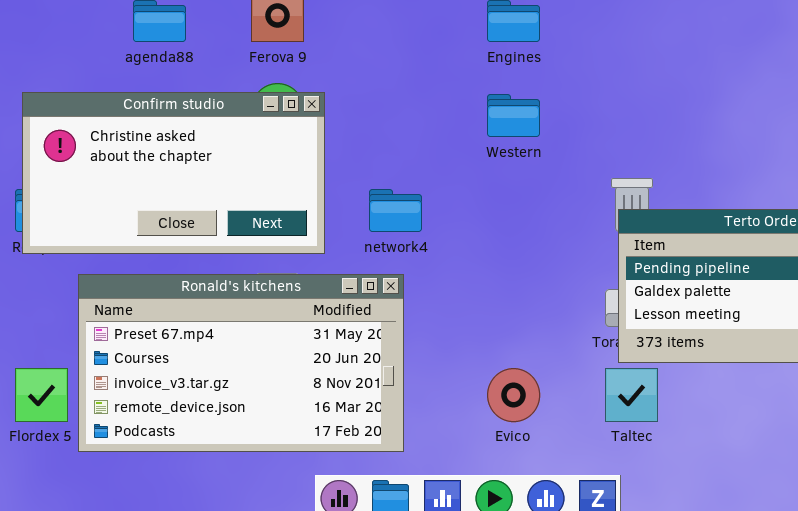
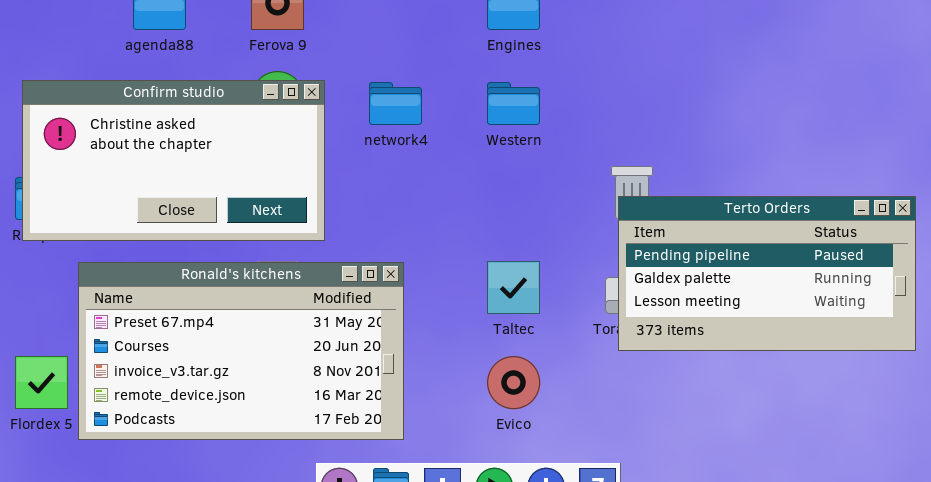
network4: [369,189,422,232] -> [369,82,422,125], moved
Taltec: [605,368,658,422] -> [487,261,540,314], moved

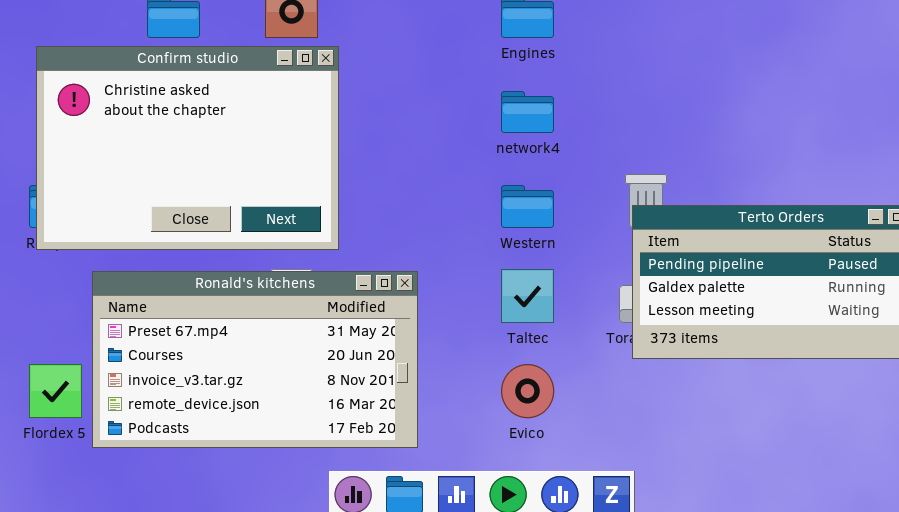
Confirm studio: [22,80,325,241] -> [36,46,339,250], resized
network4: [369,82,422,125] -> [501,91,554,133], moved
Western: [487,82,540,125] -> [501,185,554,228], moved

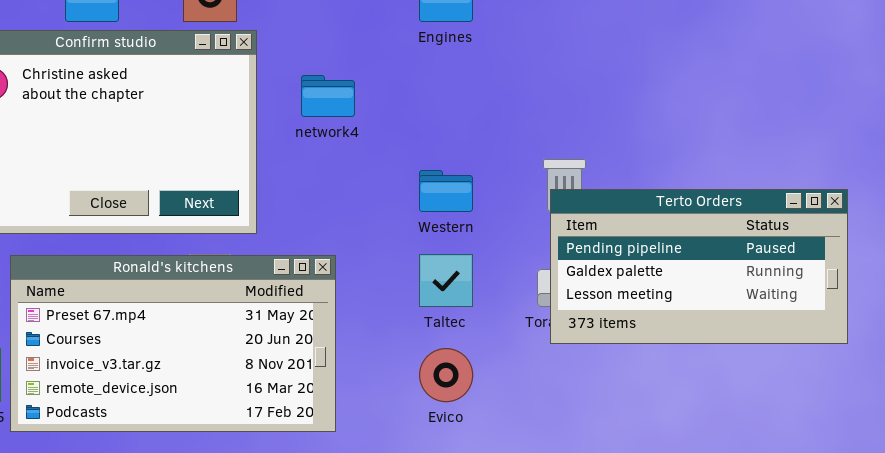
network4: [501,91,554,133] -> [301,75,355,117], moved

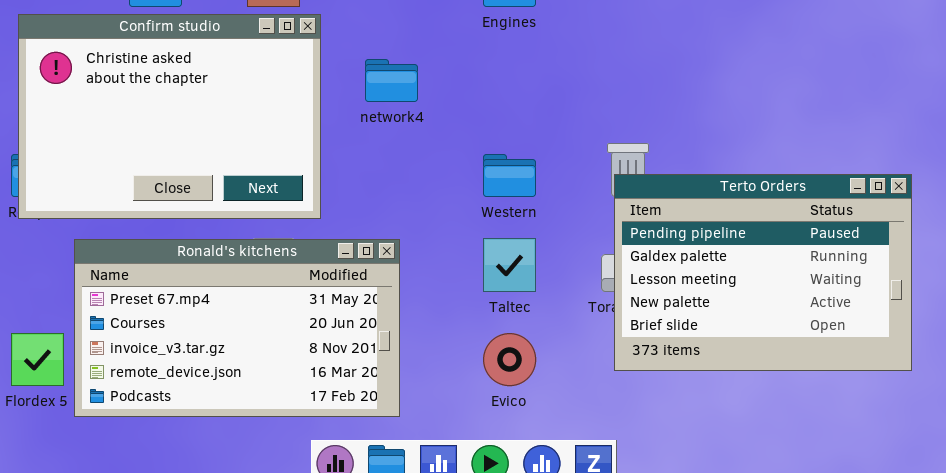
Terto Orders: [550,189,848,344] -> [614,174,912,371], resized

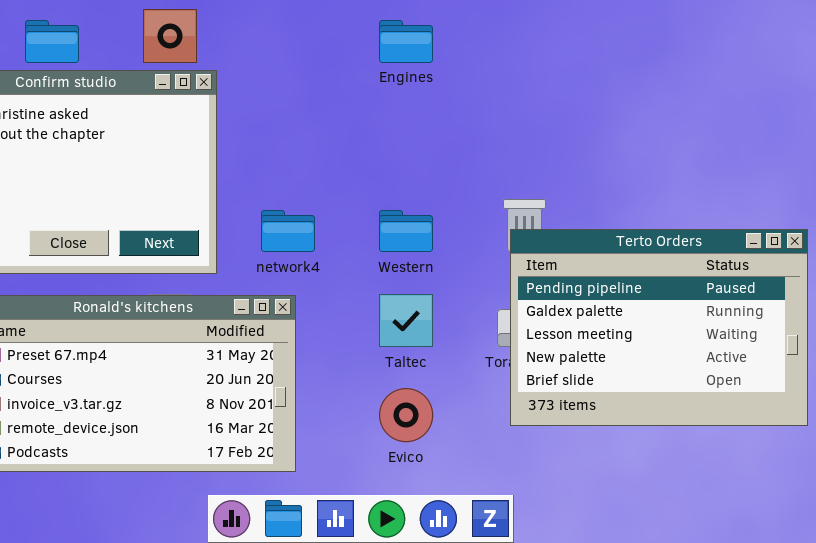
network4: [365,59,418,102] -> [261,210,315,252], moved

